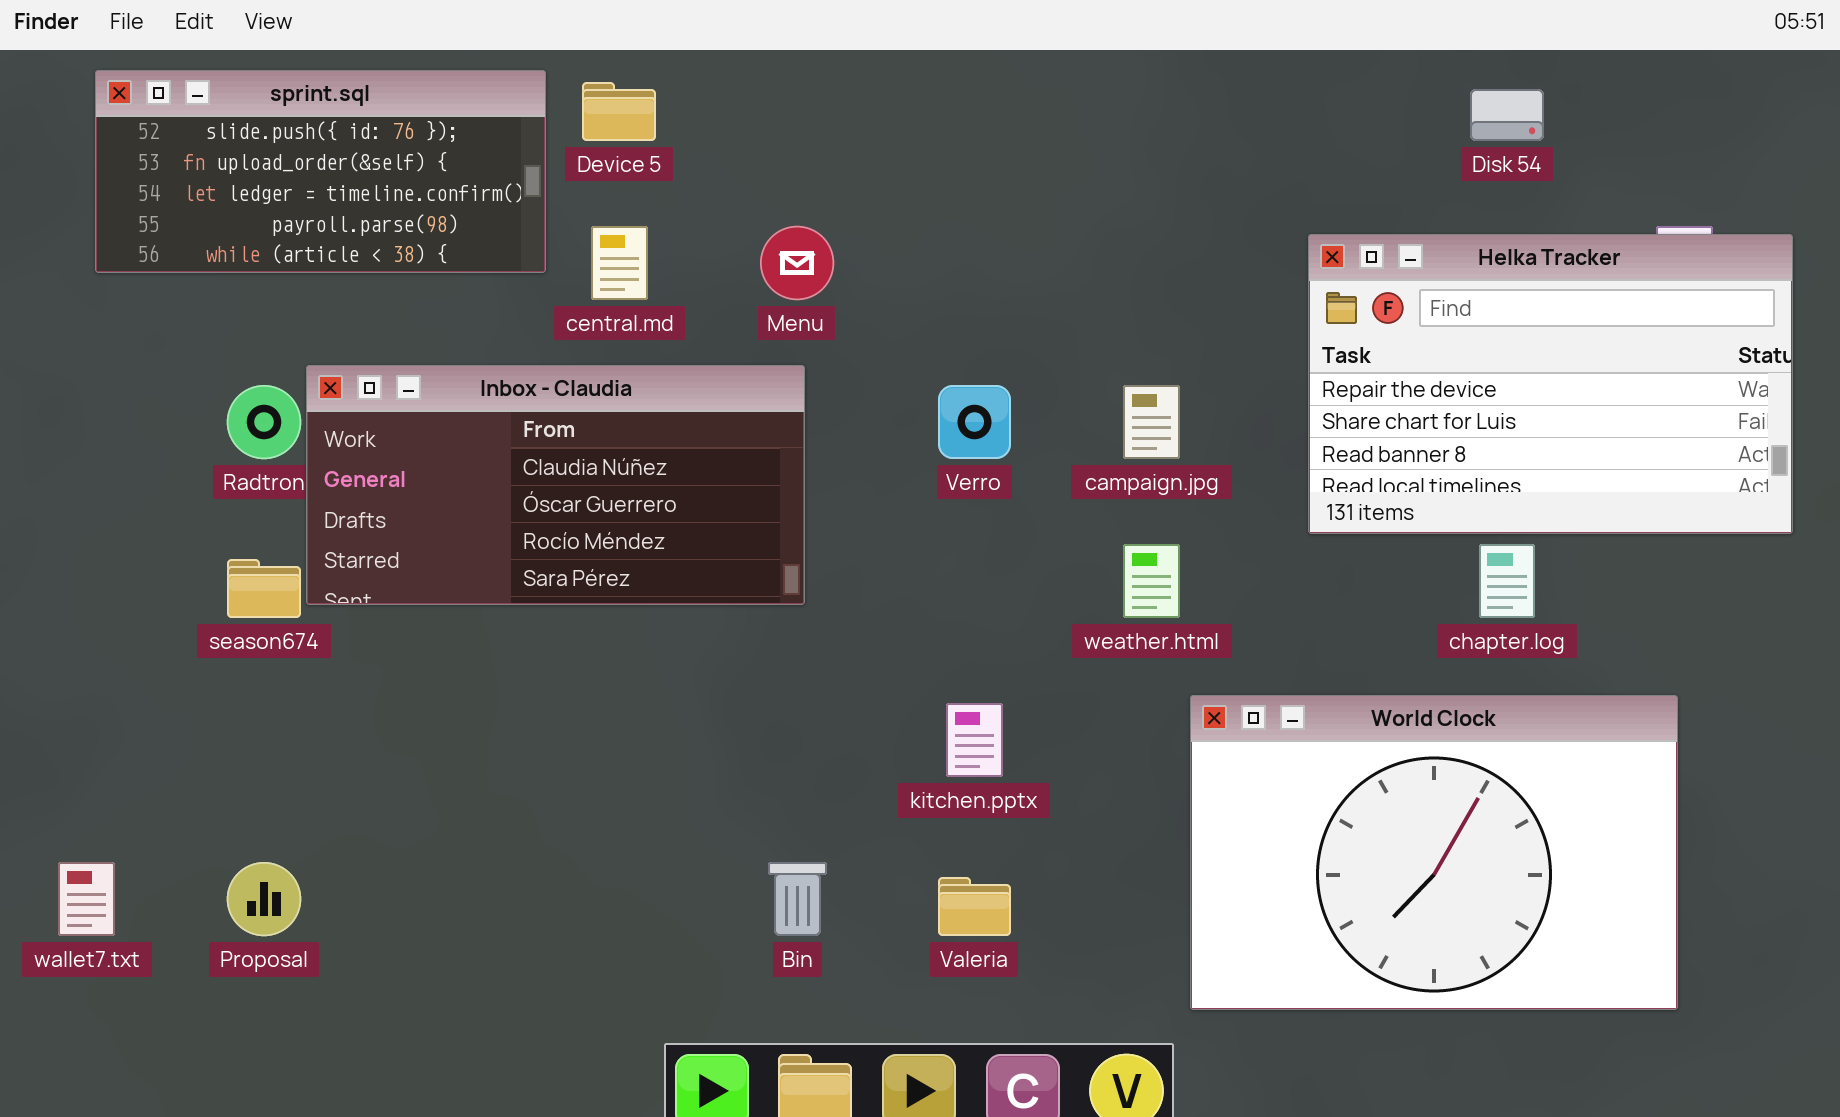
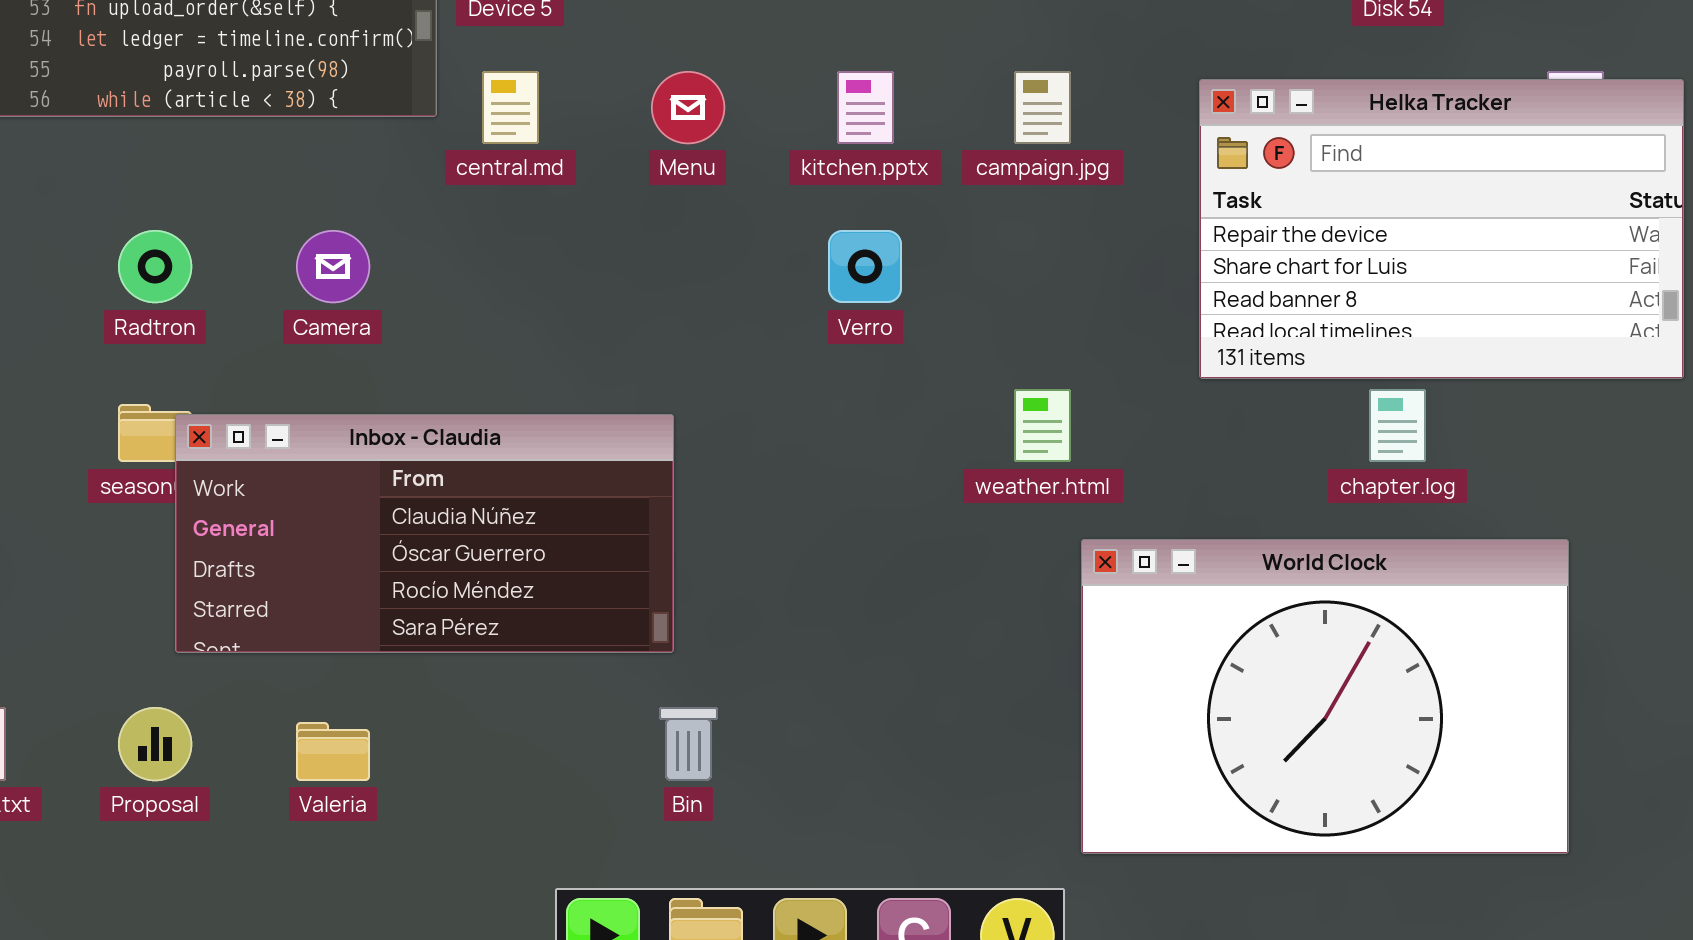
Inbox - Claudia: [306,365,805,605] -> [175,414,674,653], moved
campaign.jpg: [1123,385,1180,459] -> [1014,71,1071,144], moved
kitchen.pptx: [946,703,1003,777] -> [837,71,894,144], moved
Valeria: [938,877,1011,936] -> [296,722,370,781], moved

